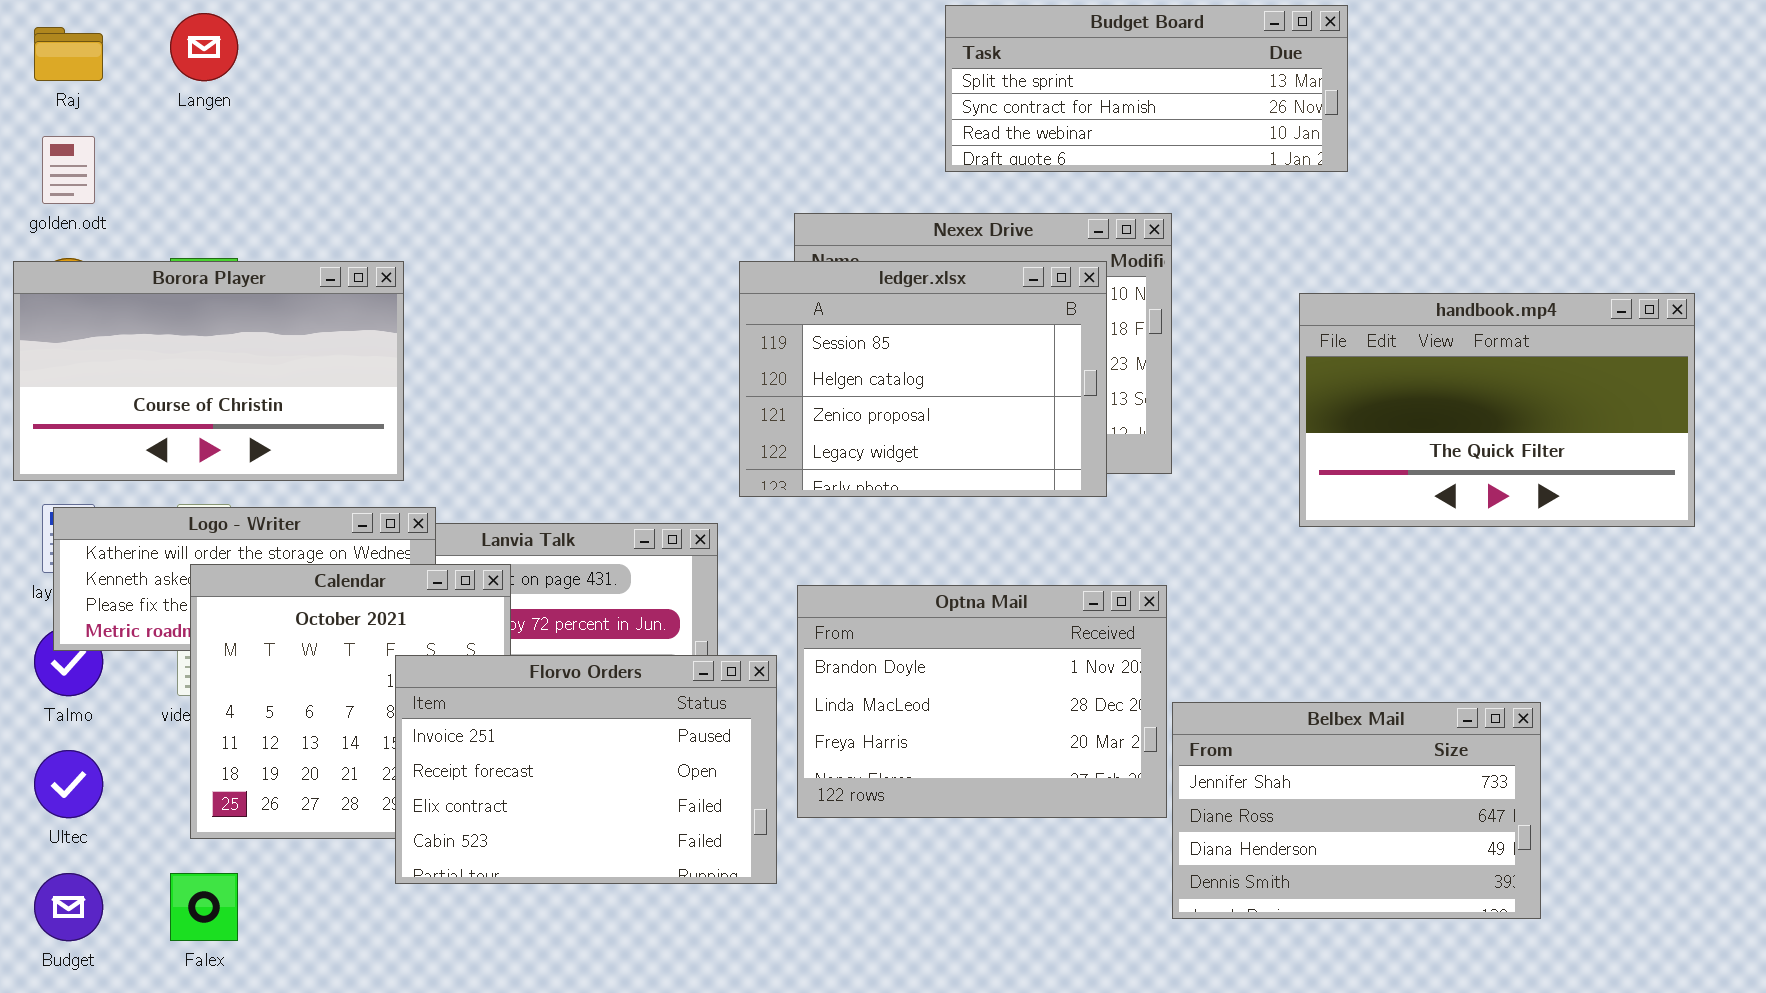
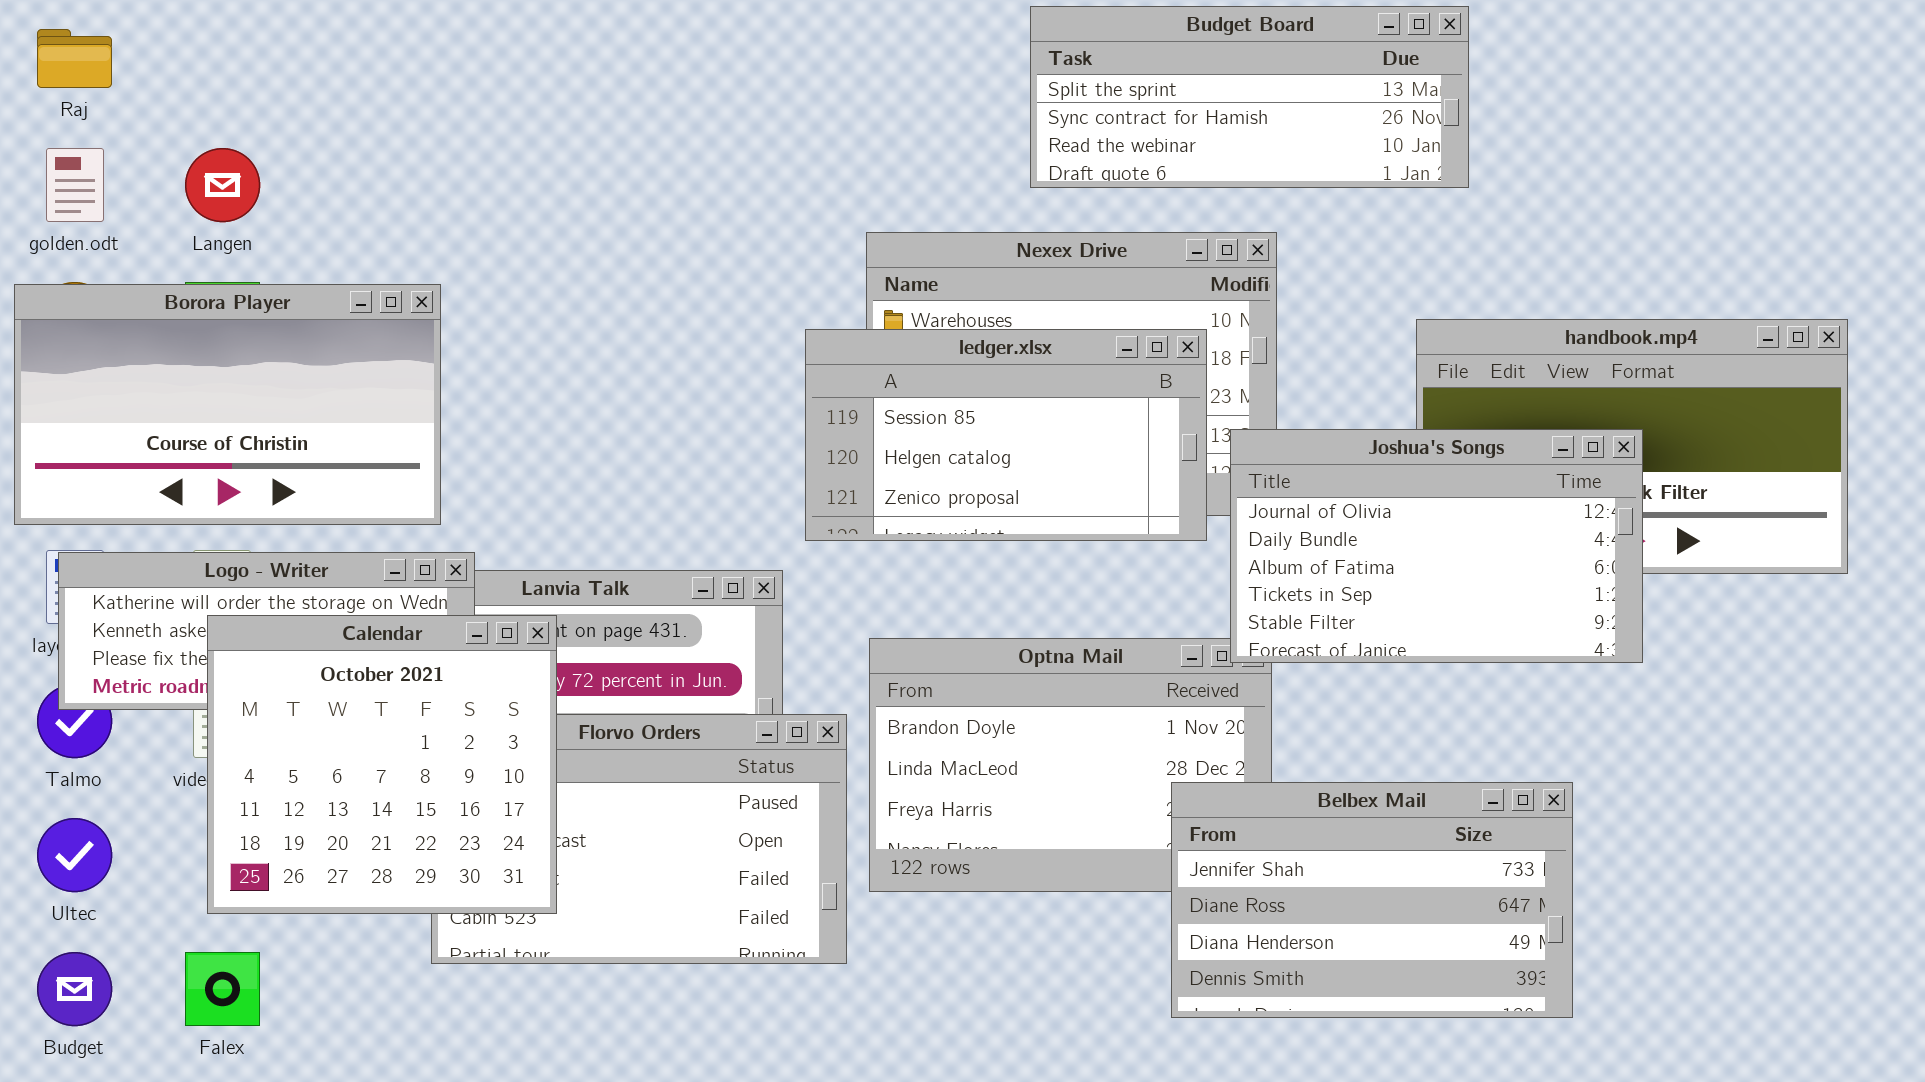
Langen: [170,13,238,81] -> [185,148,260,222], moved
ledger.xlsx: [739,261,1107,497] -> [805,329,1207,541], resized
Joshua's Songs: none -> [1230,429,1643,663], opened
Calendar: [190,564,511,839] -> [207,615,557,914], raised
Belbex Mail: [1172,702,1541,919] -> [1171,782,1573,1018], moved

